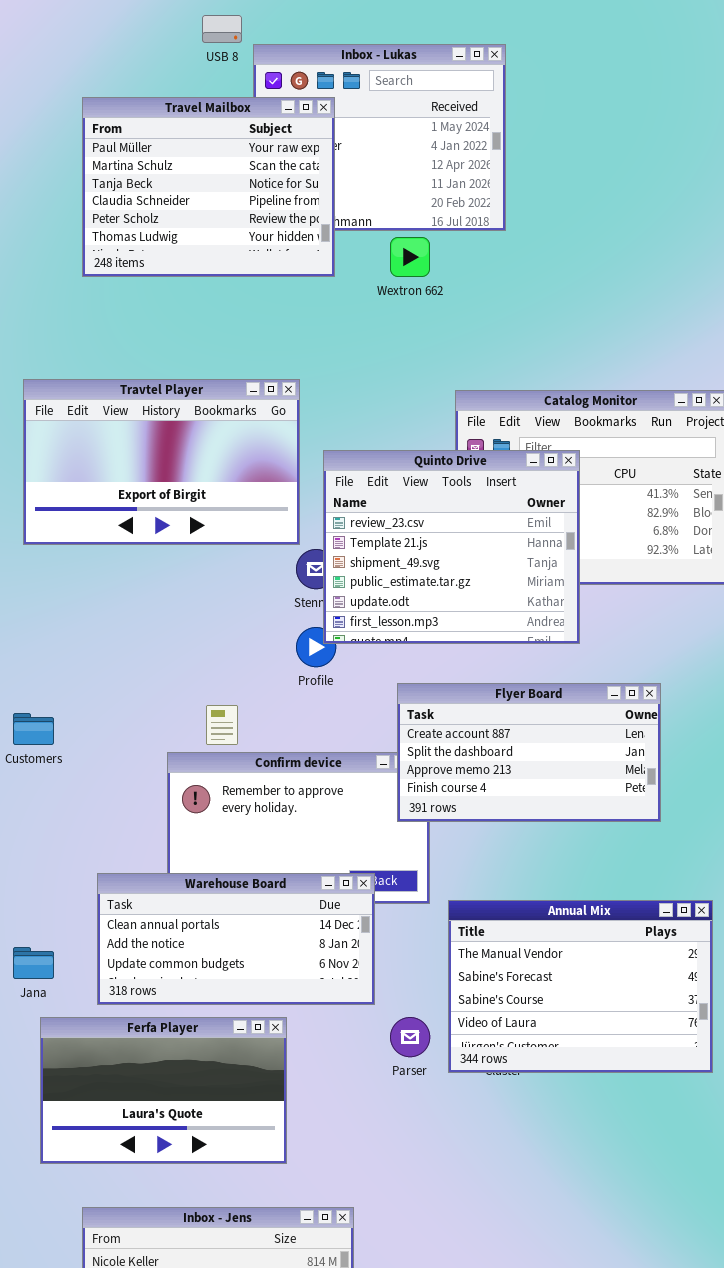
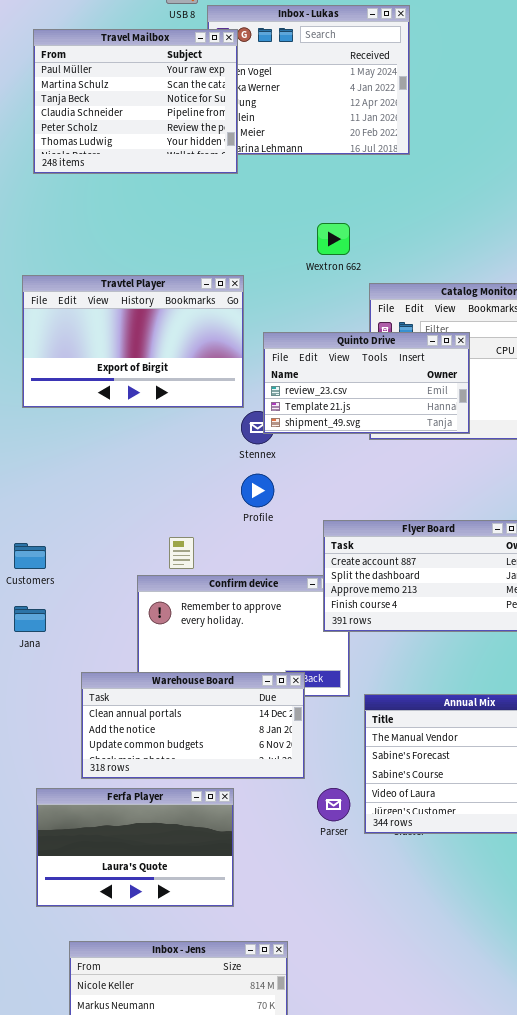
Travel Mailbox: [82,97,335,277] -> [33,29,238,174], moved
Wextron 662: [390,237,430,277] -> [317,223,350,255], moved
Quinto Drive: [323,450,580,644] -> [263,332,470,434], resized
Jana: [13,947,54,979] -> [14,606,46,632], moved

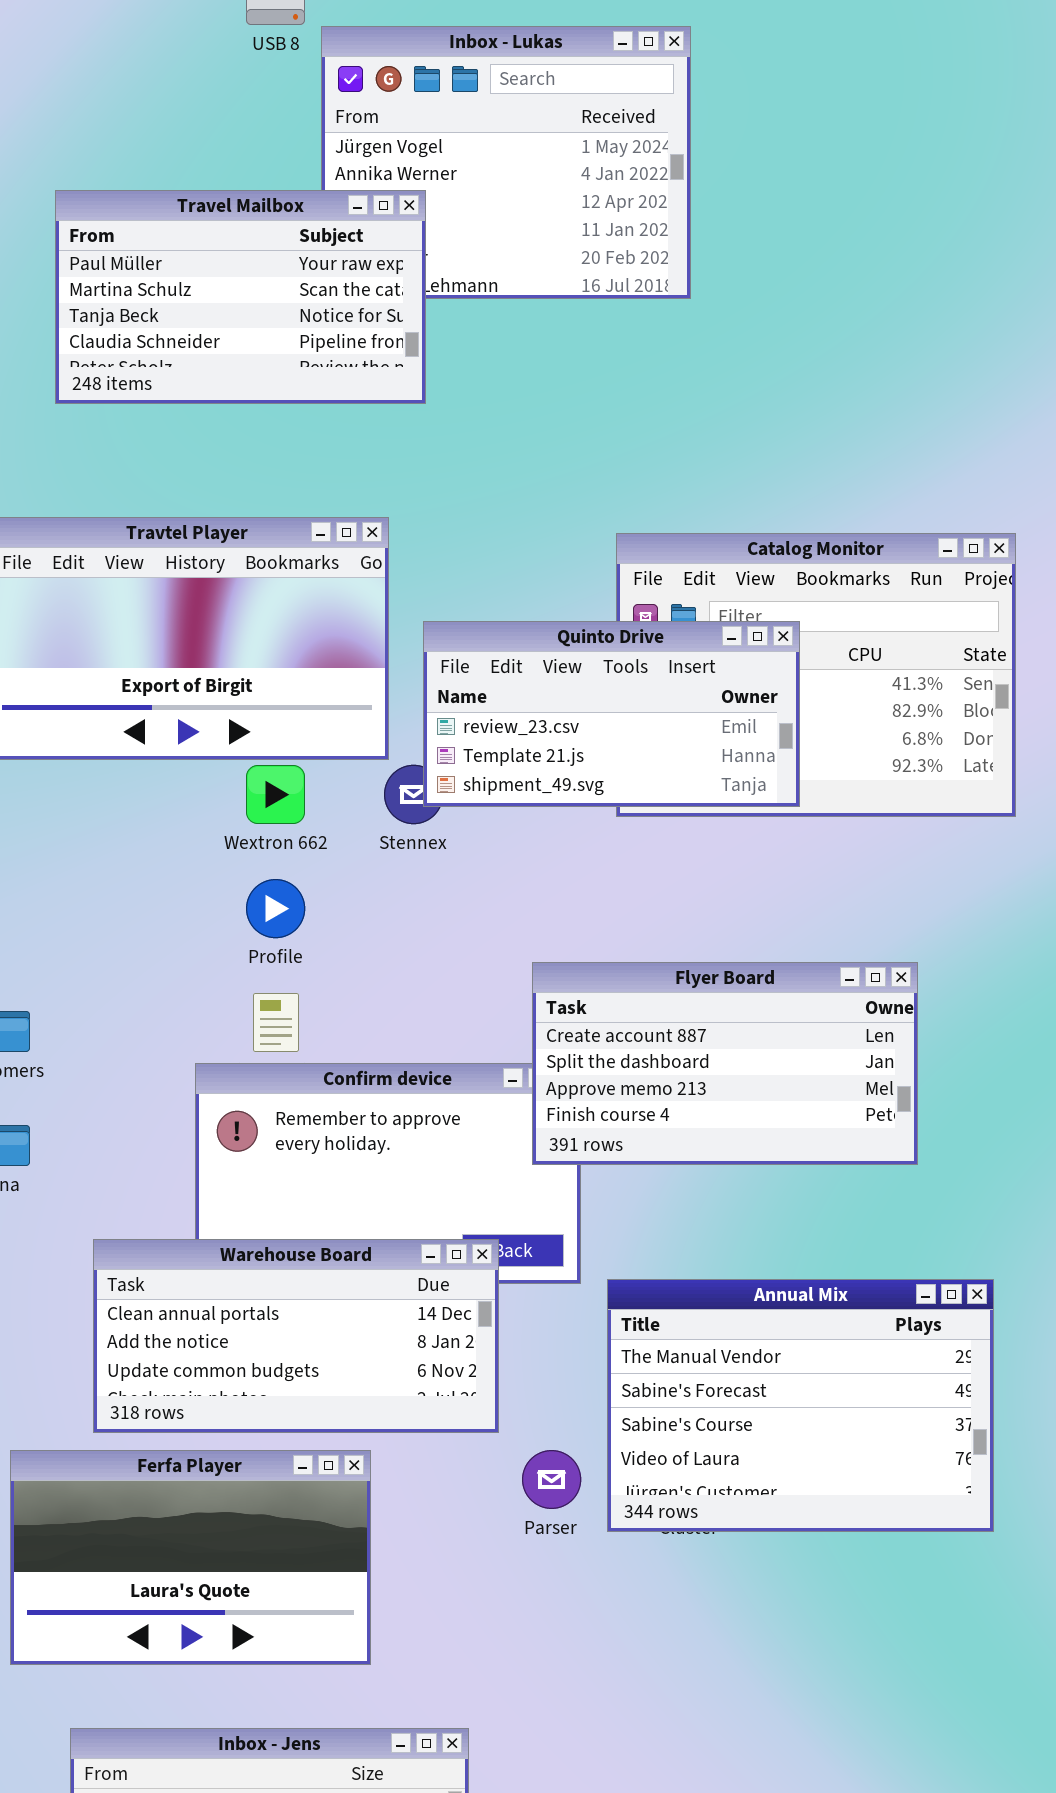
Travel Mailbox: [33,29,238,174] -> [55,190,426,404], moved, resized
Wextron 662: [317,223,350,255] -> [246,765,305,824], moved
Profile: [241,474,274,507] -> [246,879,305,938], moved

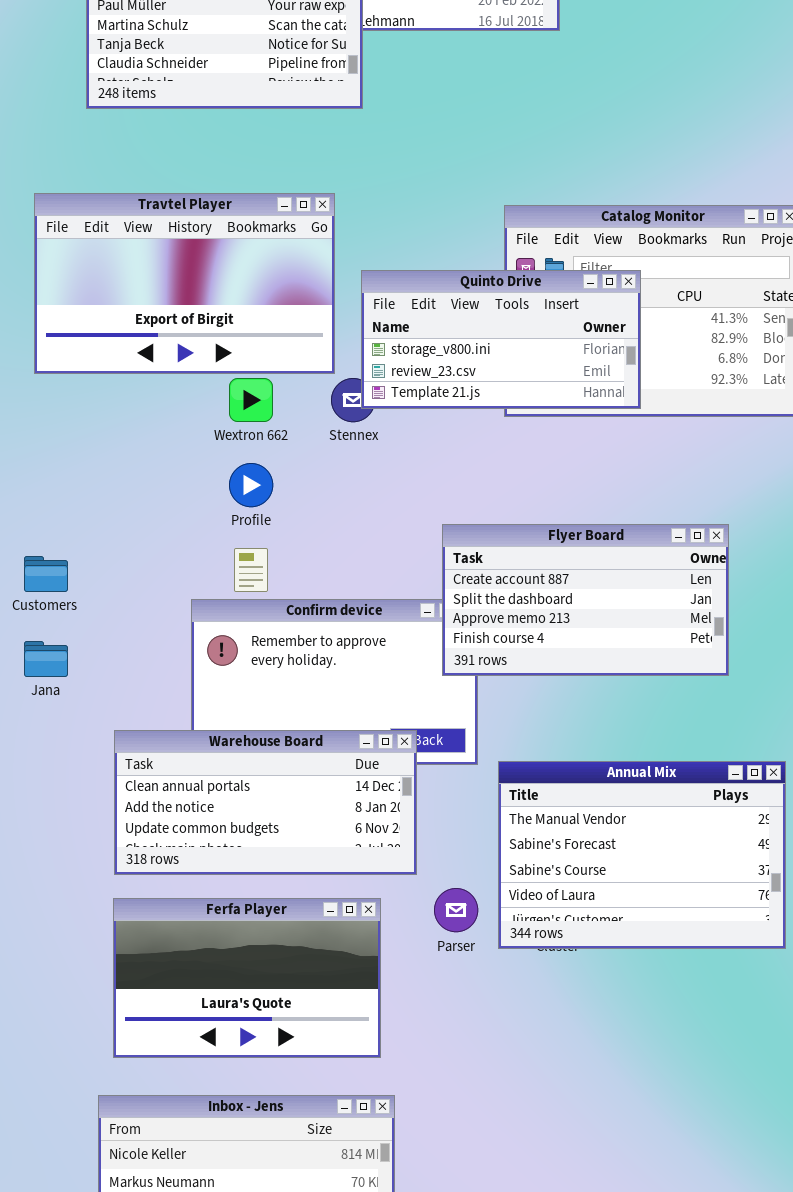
Quinto Drive: [423,621,800,807] -> [361,270,641,409], scrolled up 1 row
Ferfa Player: [10,1450,371,1665] -> [113,898,381,1058], moved

